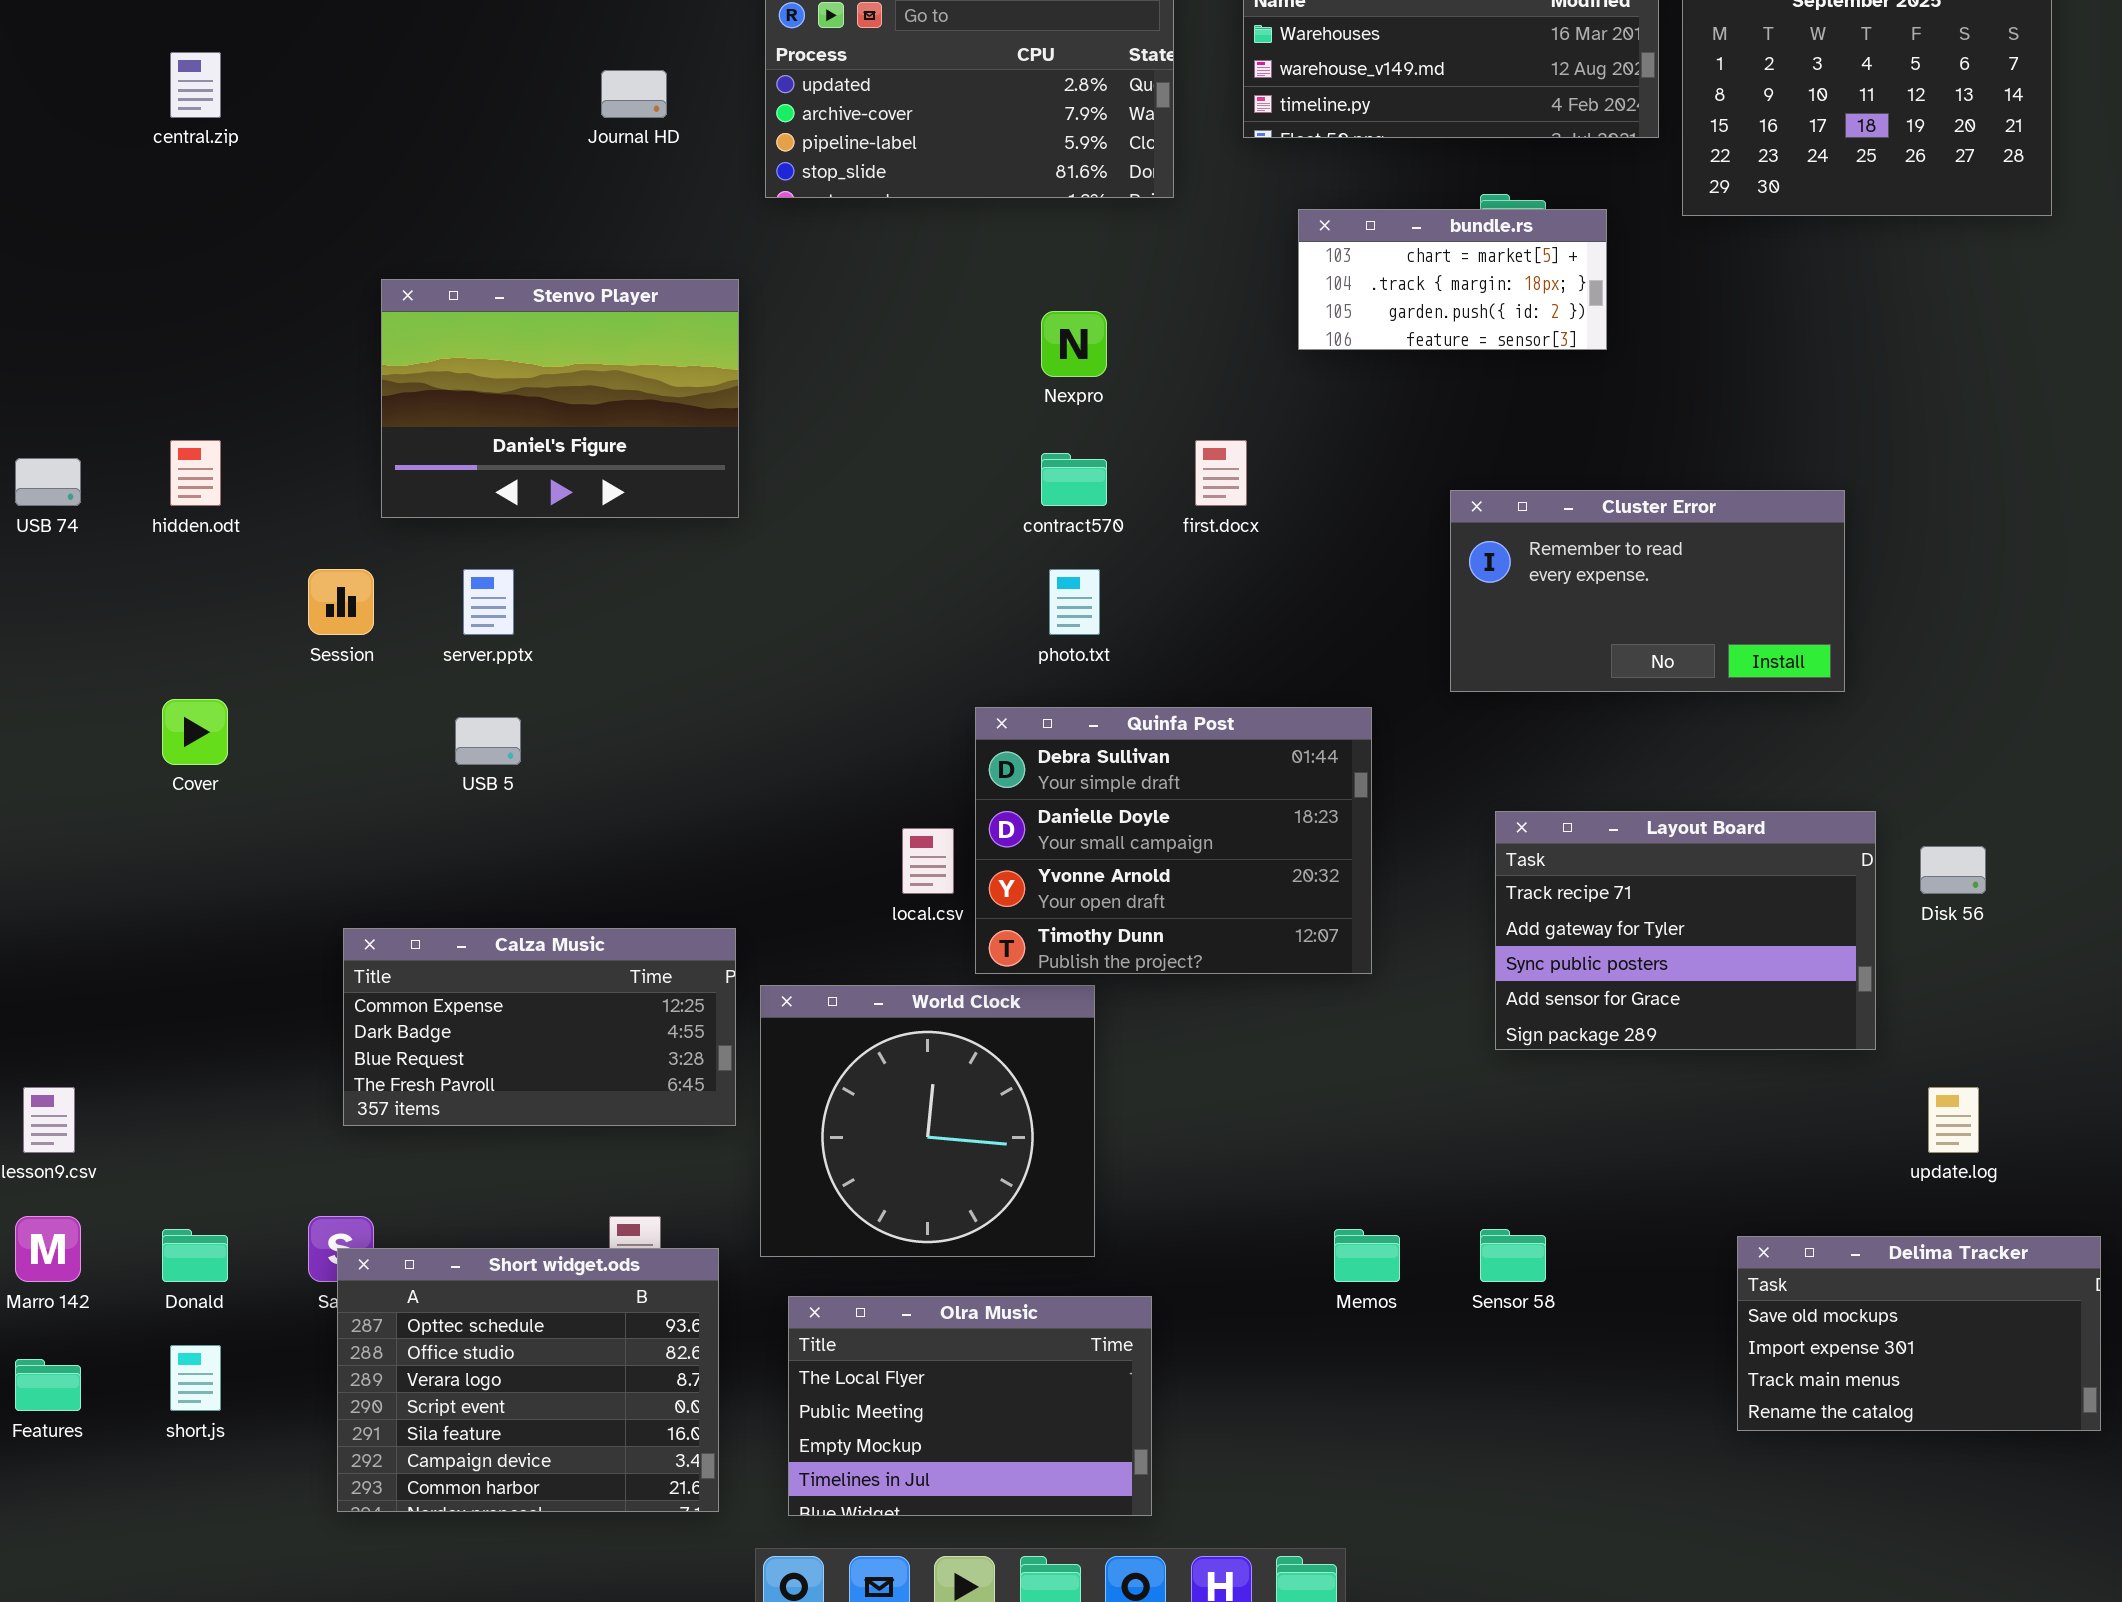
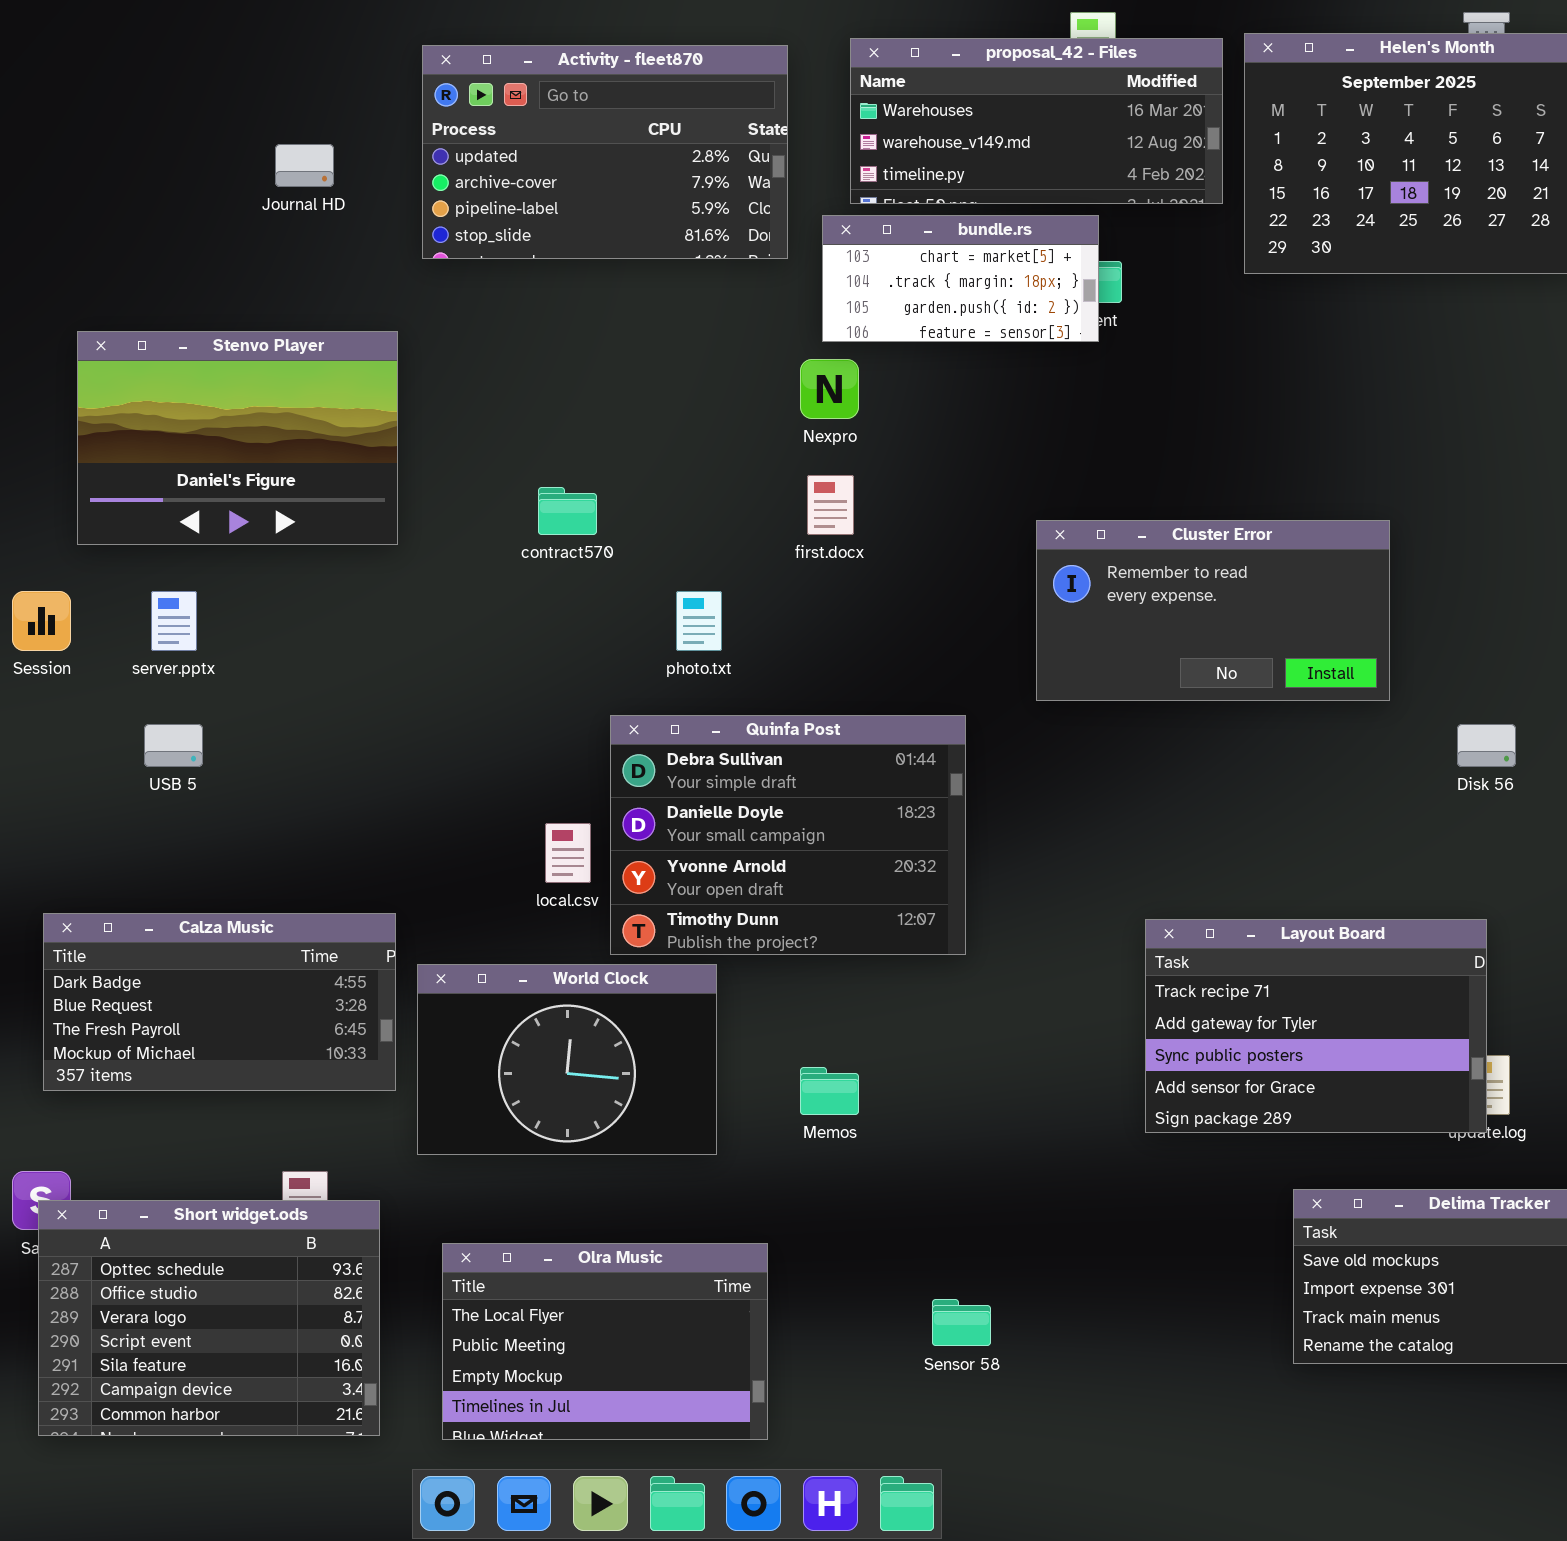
bundle.rs: [1298,209,1607,350] -> [822,215,1099,342], moved
Nexpro: [1041,311,1107,377] -> [800,359,859,419], moved
contract570: [1041,453,1107,506] -> [538,487,597,535], moved
Layout Board: [1495,811,1876,1050] -> [1145,919,1487,1133], moved
Disk 56: [1920,846,1986,894] -> [1457,724,1516,767], moved
Calza Music: [343,928,736,1126] -> [43,913,396,1091], scrolled down 1 row
World Clock: [760,985,1095,1257] -> [417,964,717,1155], resized
Memos: [1334,1229,1400,1282] -> [800,1067,859,1115], moved
Sensor 58: [1480,1229,1546,1282] -> [932,1299,991,1346], moved

